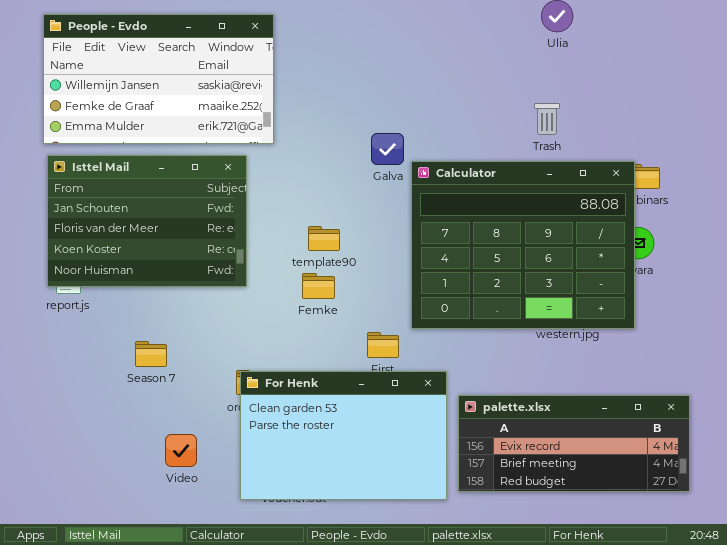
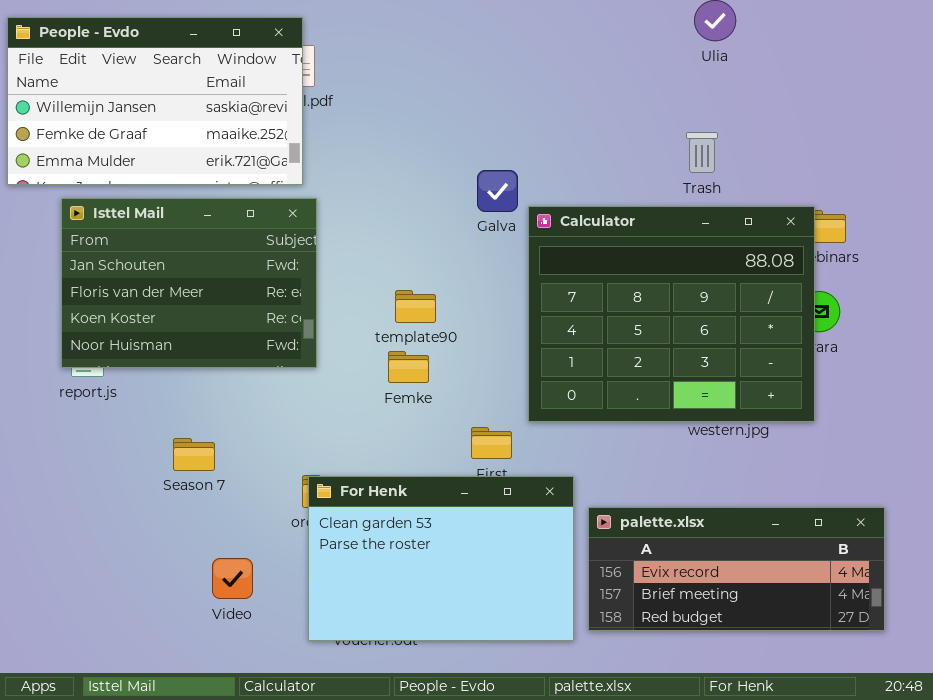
People - Evdo: [43,14,274,144] -> [7,17,303,185], moved

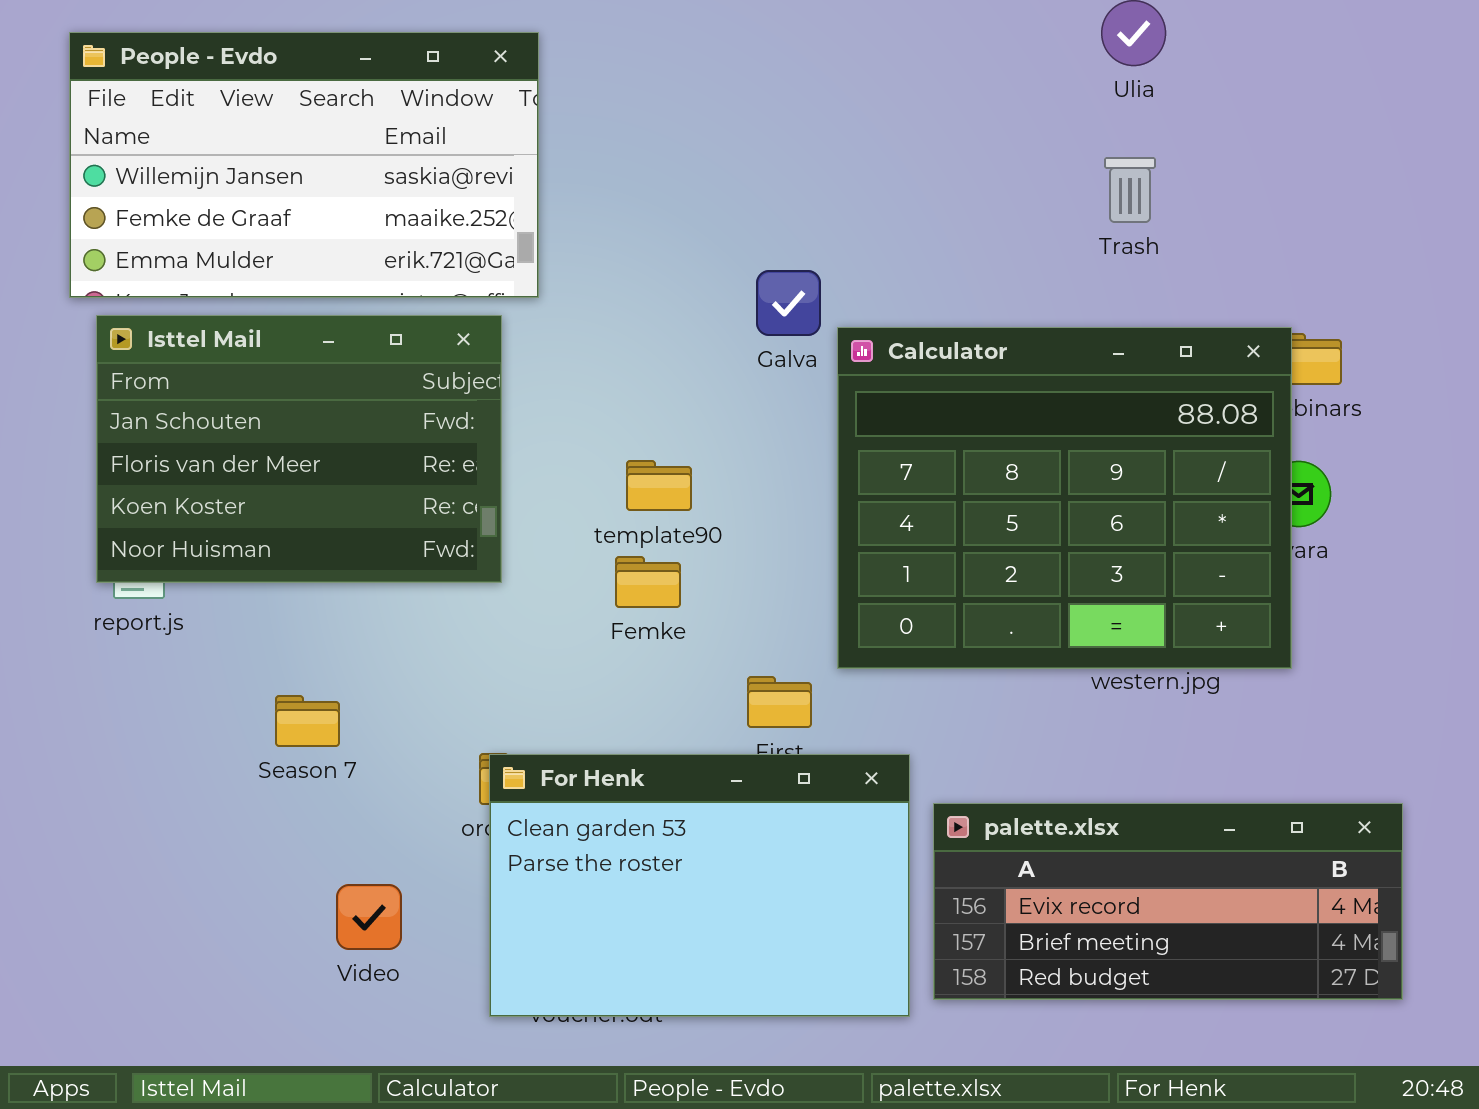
People - Evdo: [7,17,303,185] -> [69,32,539,298], moved
Trash: [686,132,718,173] -> [1104,157,1156,223], moved

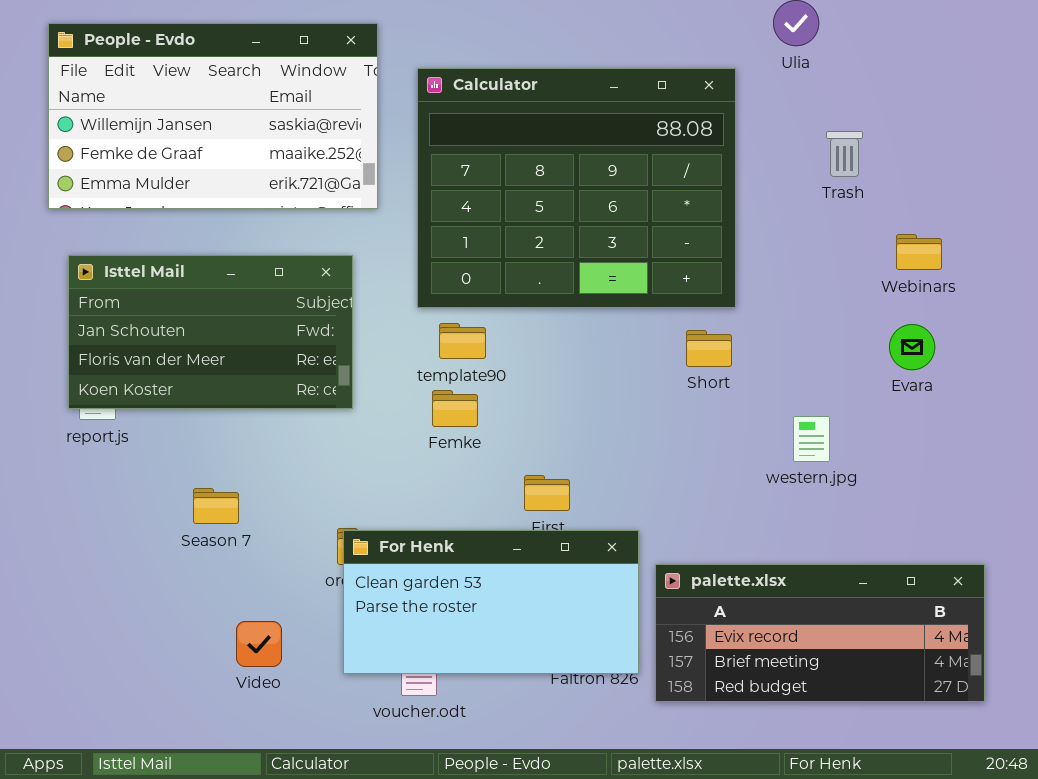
Trash: [1104,157,1156,223] -> [826,131,863,177], moved
Isttel Mail: [96,315,502,583] -> [68,255,353,409], resized
Calculator: [837,327,1292,669] -> [417,68,736,308], moved
For Henk: [489,754,910,1017] -> [343,530,639,674], resized

